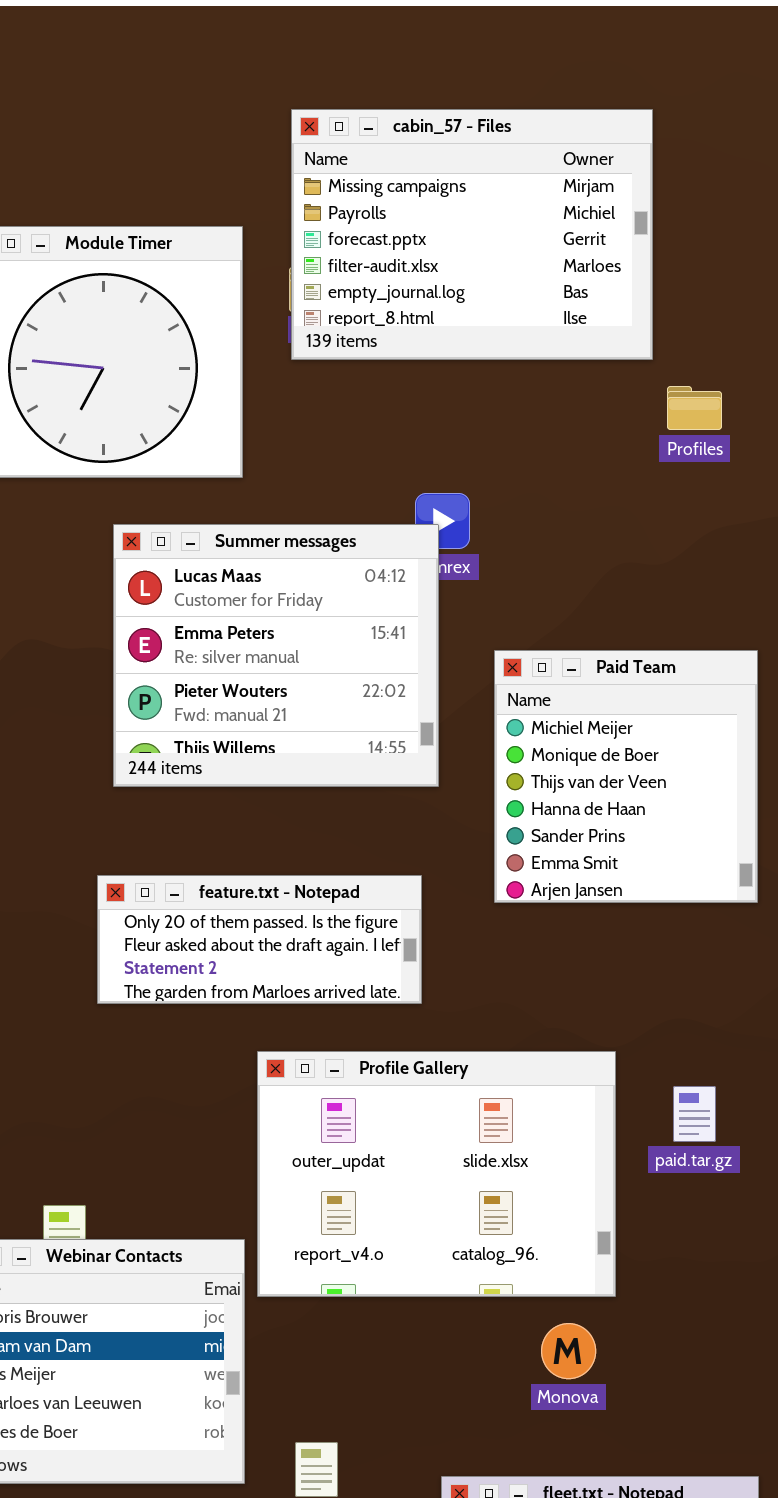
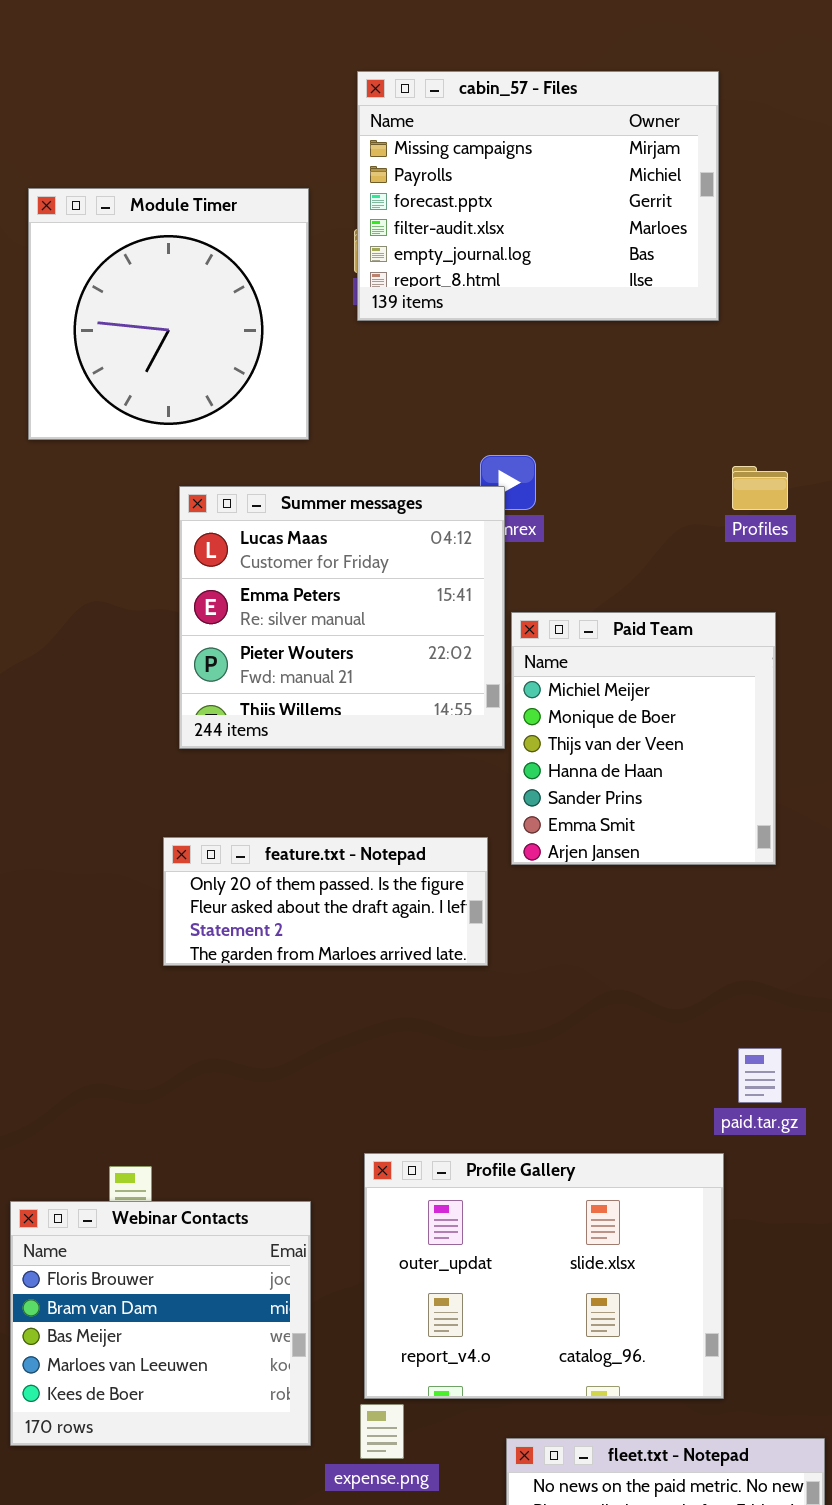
Profiles: [667,386,722,430] -> [732,466,788,510], moved
Paid Team: [494,650,758,903] -> [511,612,776,865], moved
Profile Gallery: [257,1051,616,1297] -> [364,1153,724,1399], moved

